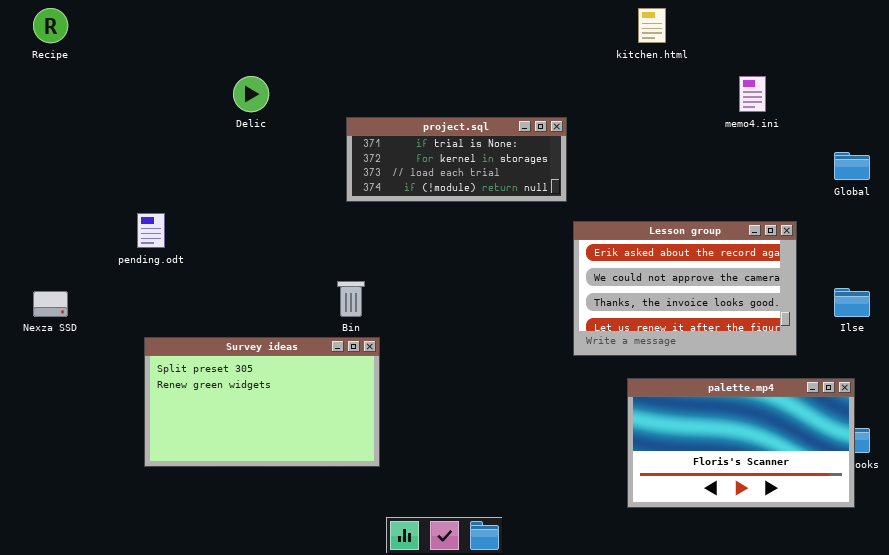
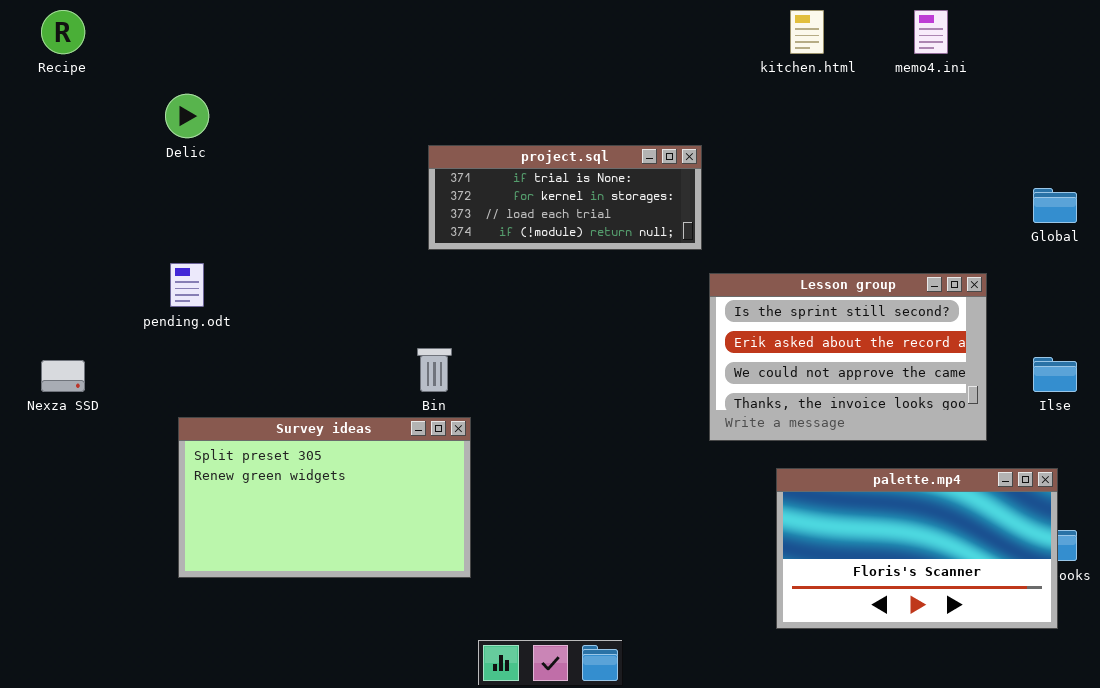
Delic: [233,76,269,112] -> [165,94,209,138], moved
memo4.ini: [739,76,766,112] -> [914,10,948,54], moved
Lesson group: [573,221,797,356] -> [709,273,987,441], scrolled up 1 row

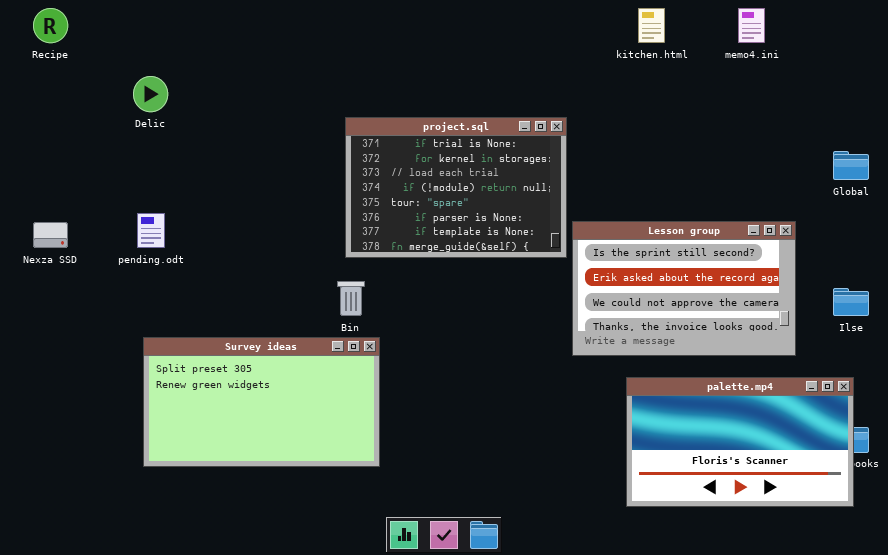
project.sql: [428,145,702,250] -> [345,117,567,258], resized
Nexza SSD: [41,360,85,392] -> [33,222,68,248], moved

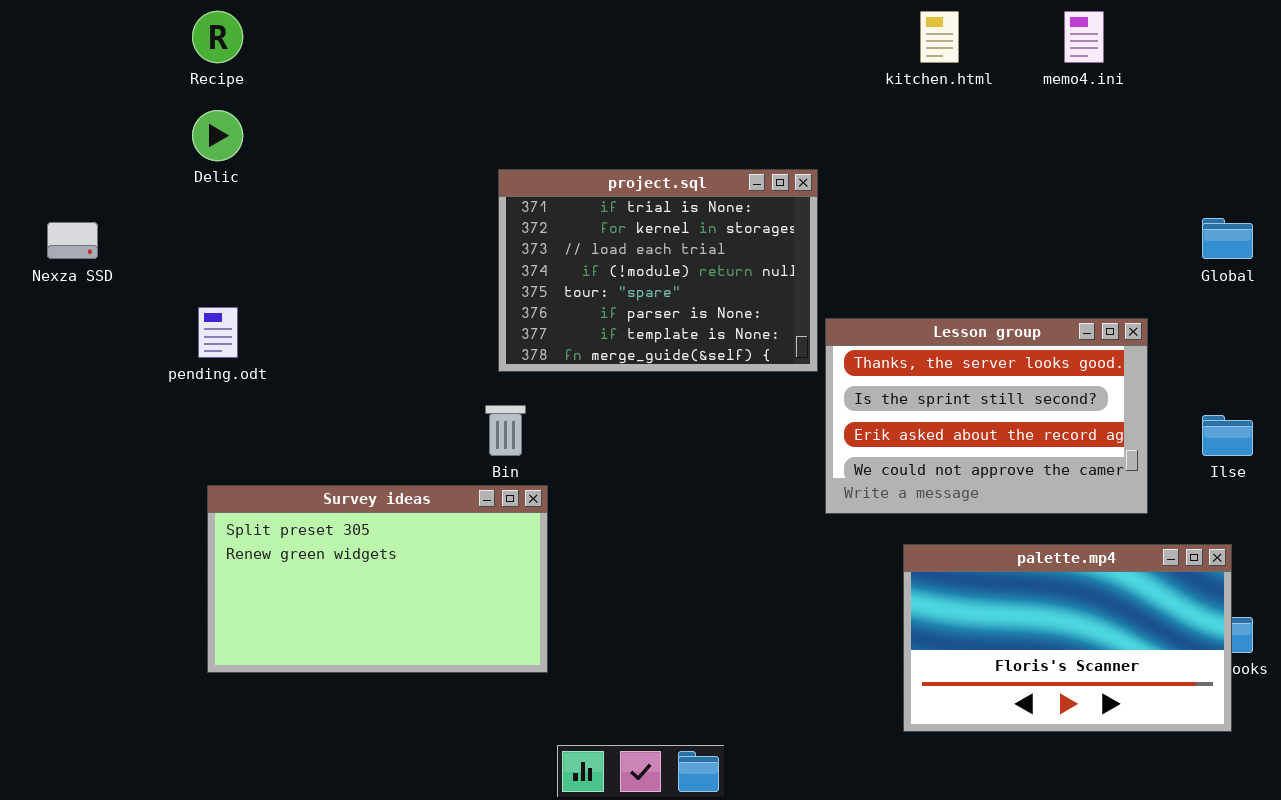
Recipe: [33,8,68,43] -> [192,11,243,63], moved
Lesson group: [572,221,796,356] -> [825,318,1148,514], scrolled up 1 row
Nexza SSD: [33,222,68,248] -> [47,222,98,259], moved

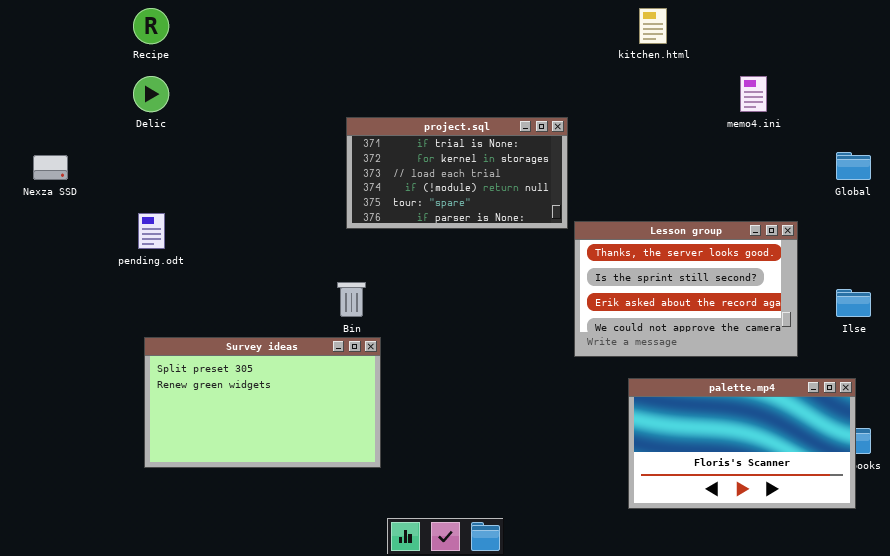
memo4.ini: [1064,11,1104,63] -> [740,76,767,112], moved
project.sql: [498,169,818,372] -> [346,117,568,229], resized

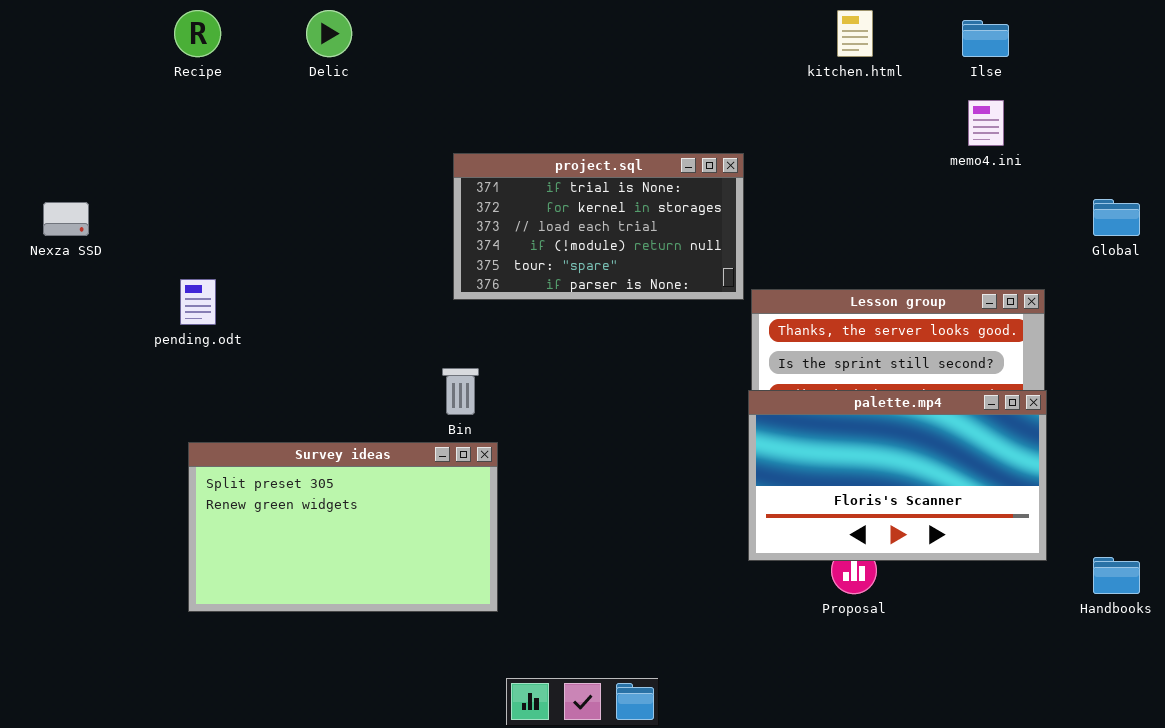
Delic: [133,76,169,112] -> [306,10,352,57], moved
Ilse: [836,289,871,317] -> [962,20,1009,57], moved
palette.mp4: [628,378,856,509] -> [748,390,1047,561], moved

